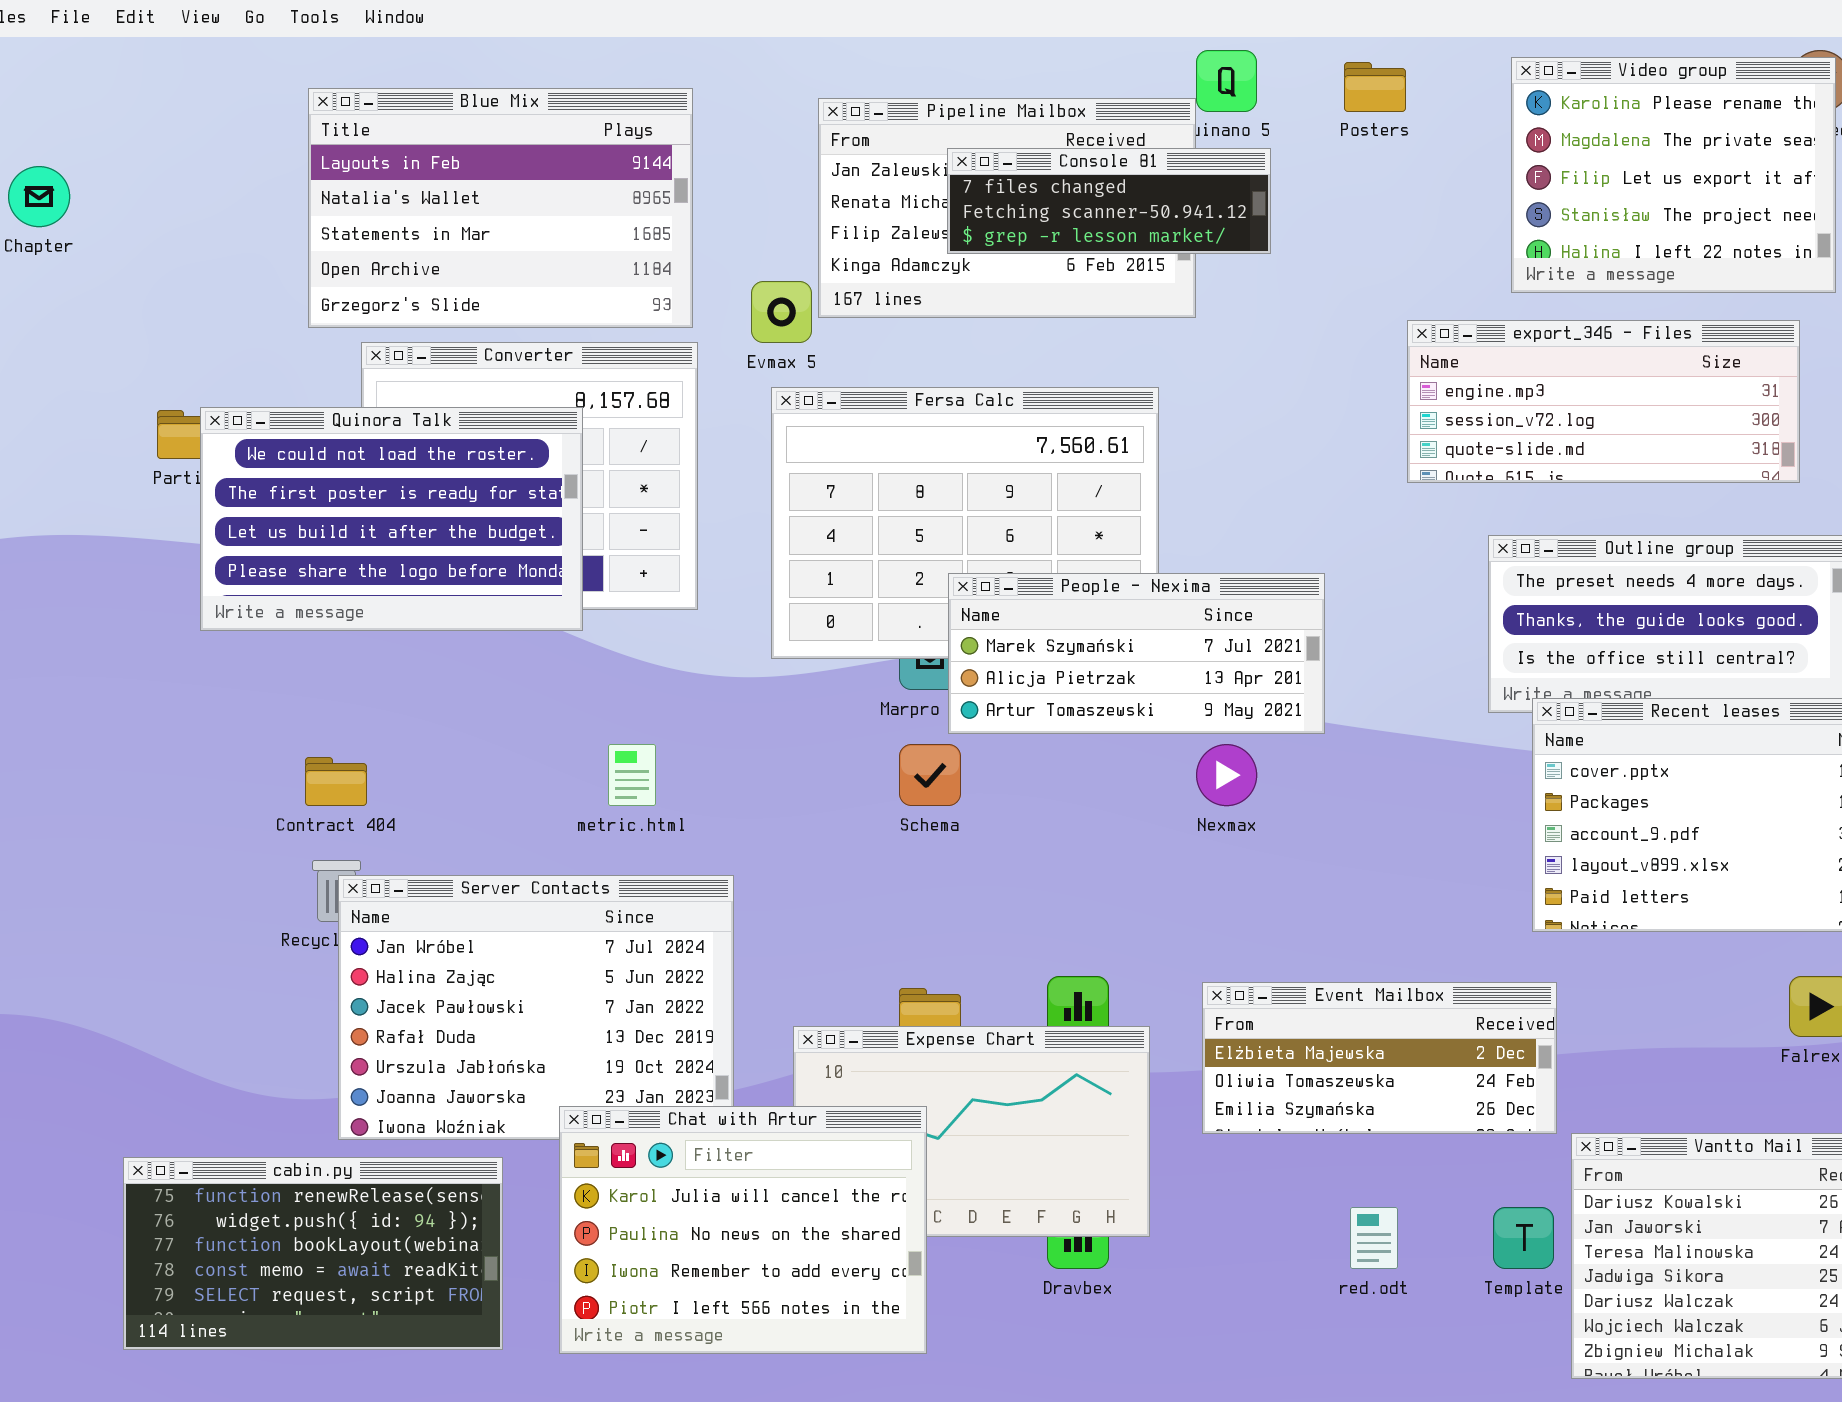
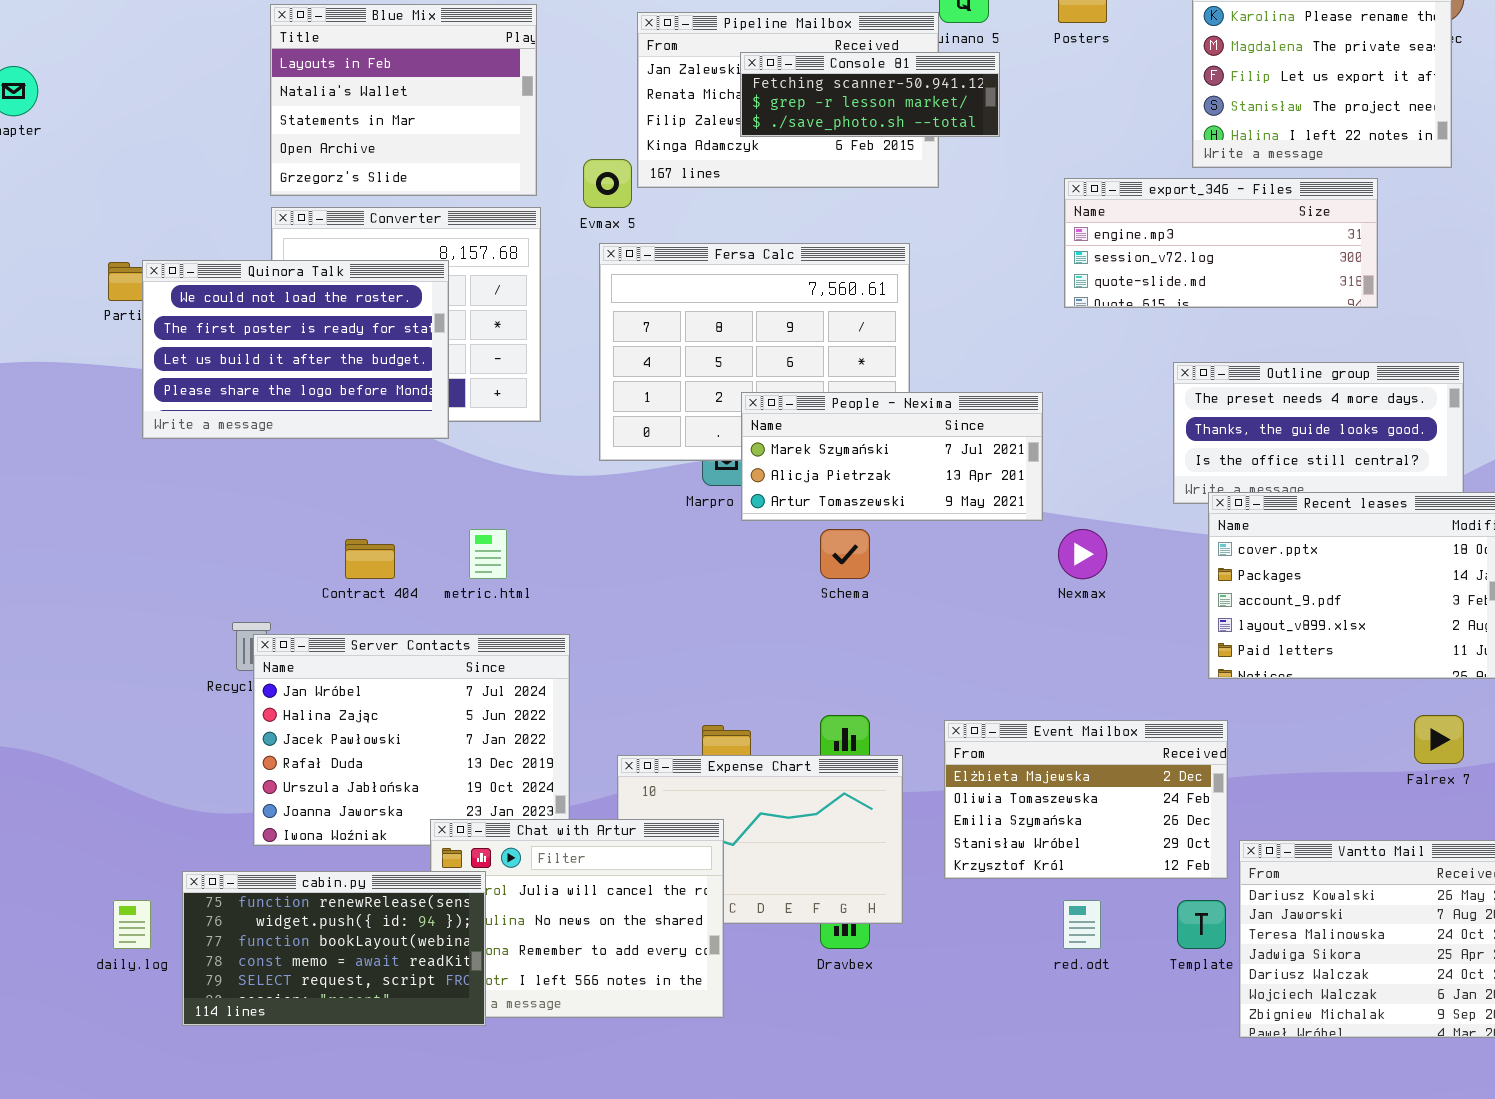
Blue Mix: [308,88,693,328] -> [270,4,537,196], resized
Console 81: [947,148,1271,254] -> [740,52,1000,137], scrolled down 1 row
export_346 - Files: [1407,320,1800,483] -> [1064,178,1378,308], moved
Schema: [899,744,961,806] -> [820,529,870,579], moved
Nexmax: [1196,744,1257,806] -> [1058,529,1107,579], moved
Contract 404: [305,757,367,806] -> [345,539,395,579], moved
Event Mailbox: [1202,982,1557,1134] -> [944,720,1228,879], resized
cabin.py: [123,1157,503,1350] -> [182,871,486,1026], moved

